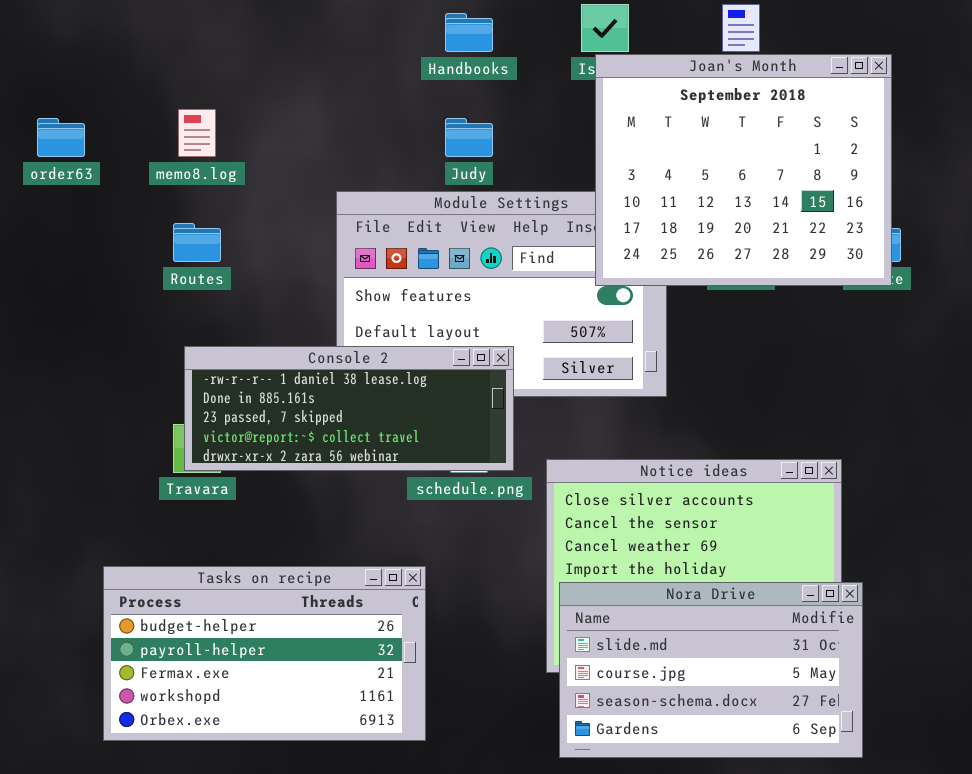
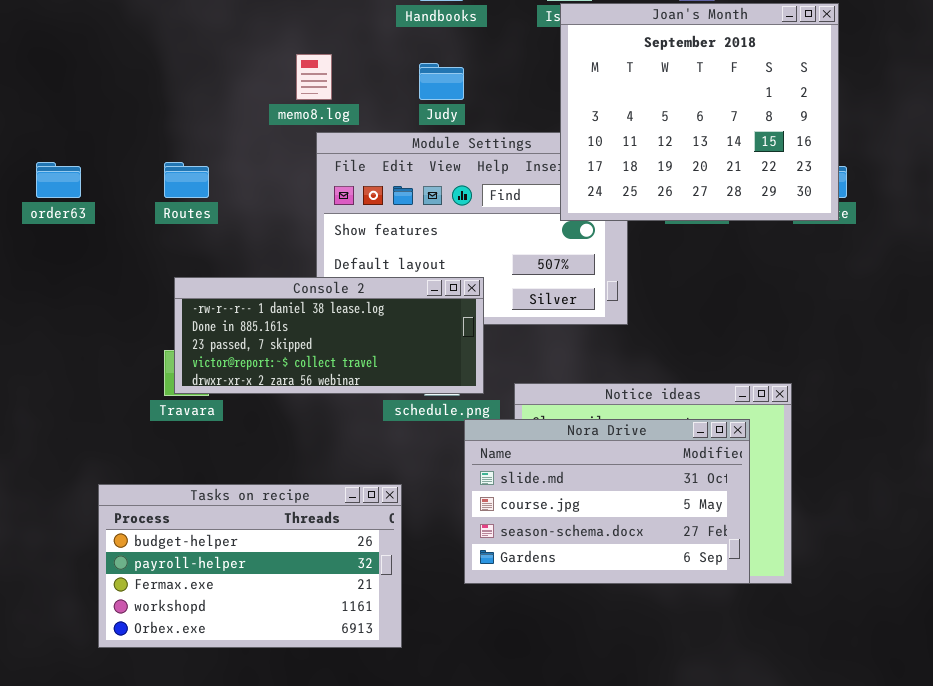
memo8.log: [178,109,216,157] -> [296,54,332,100], moved
order63: [37,118,85,157] -> [36,162,81,198], moved
Nora Drive: [559,582,863,758] -> [464,419,750,584], moved

